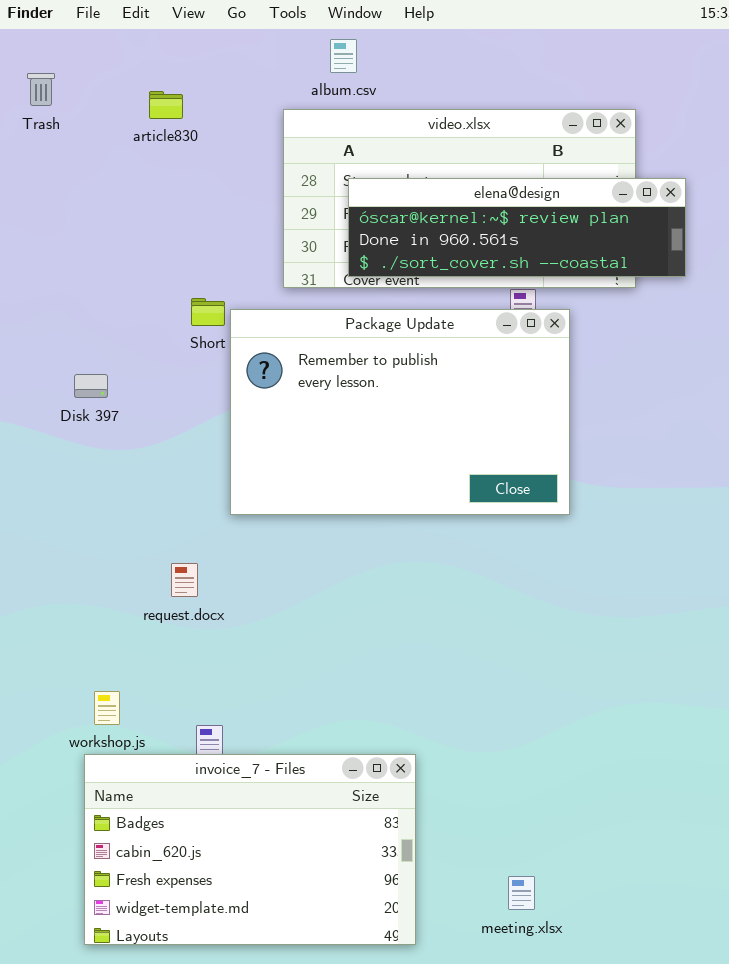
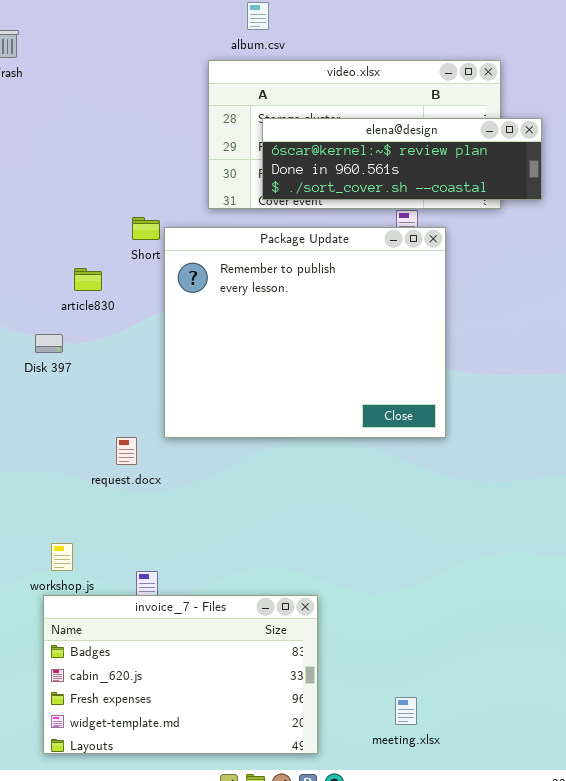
article830: [149,91,183,119] -> [74,268,102,291], moved
Package Update: [230,309,570,515] -> [164,227,446,438], resized
Disk 397: [74,374,108,398] -> [35,334,63,353], moved

